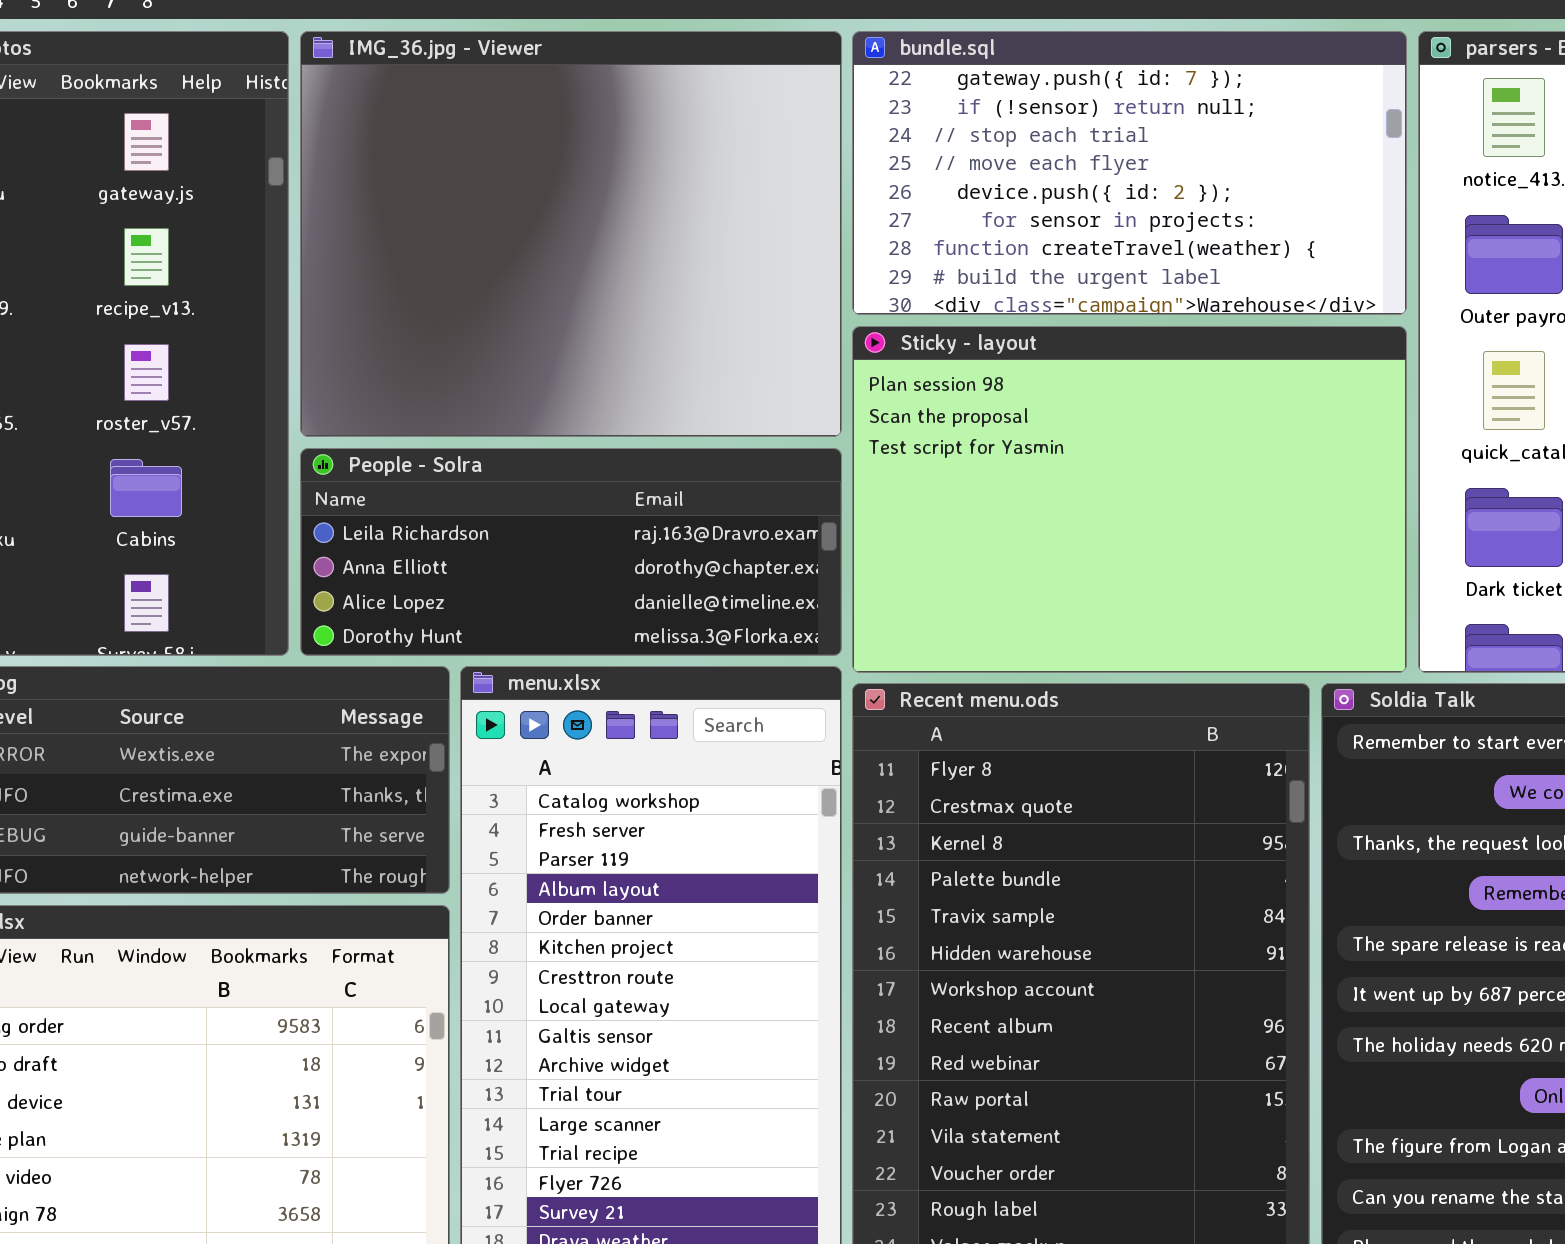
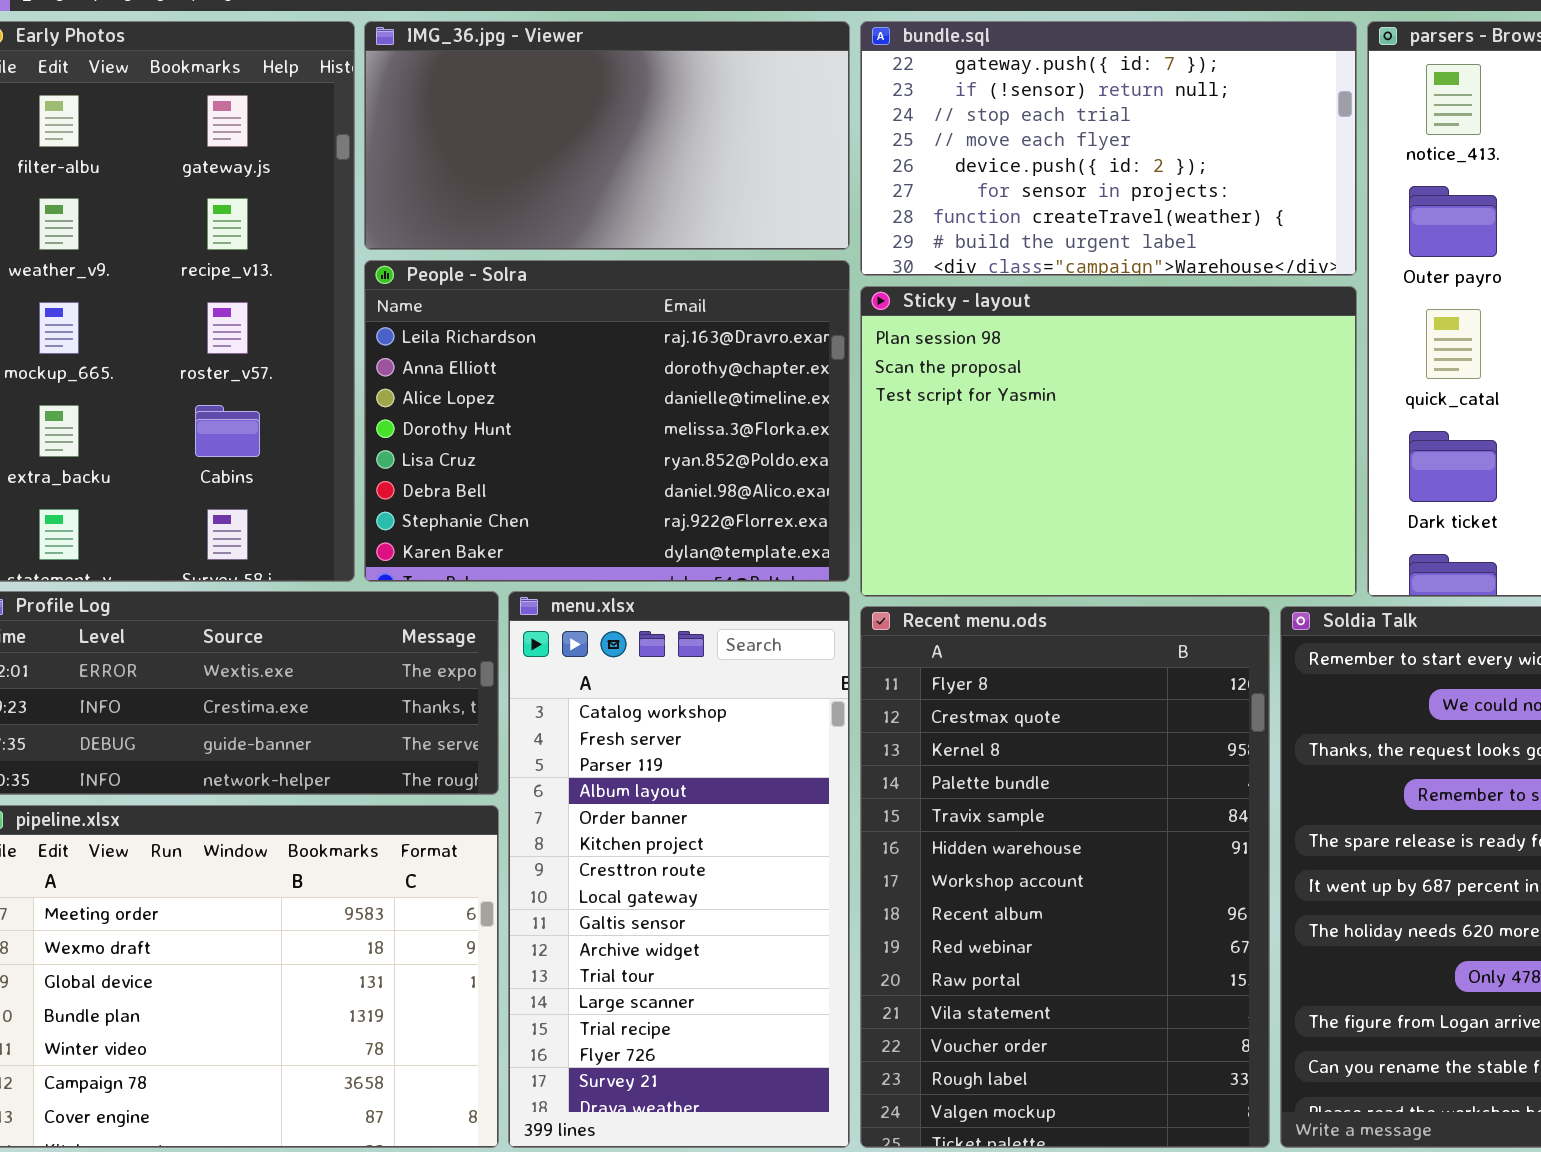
IMG_36.jpg - Viewer: [300,31,842,437] -> [364,21,850,250], resized
People - Solra: [300,448,842,656] -> [364,260,850,582], resized

